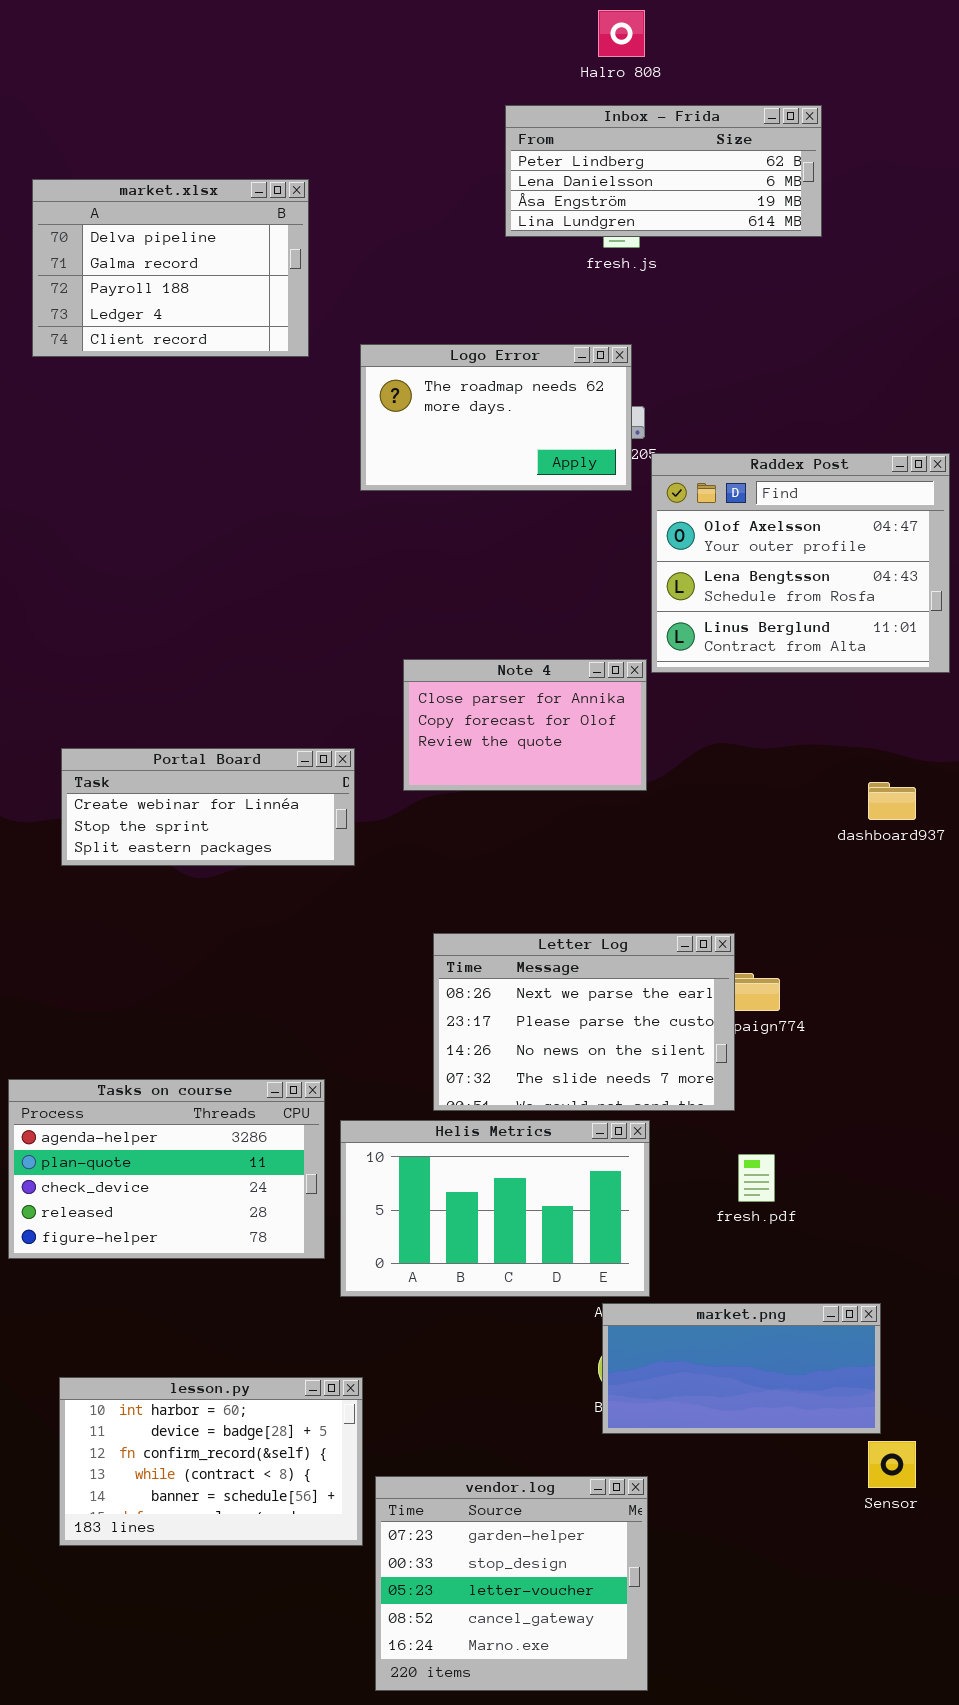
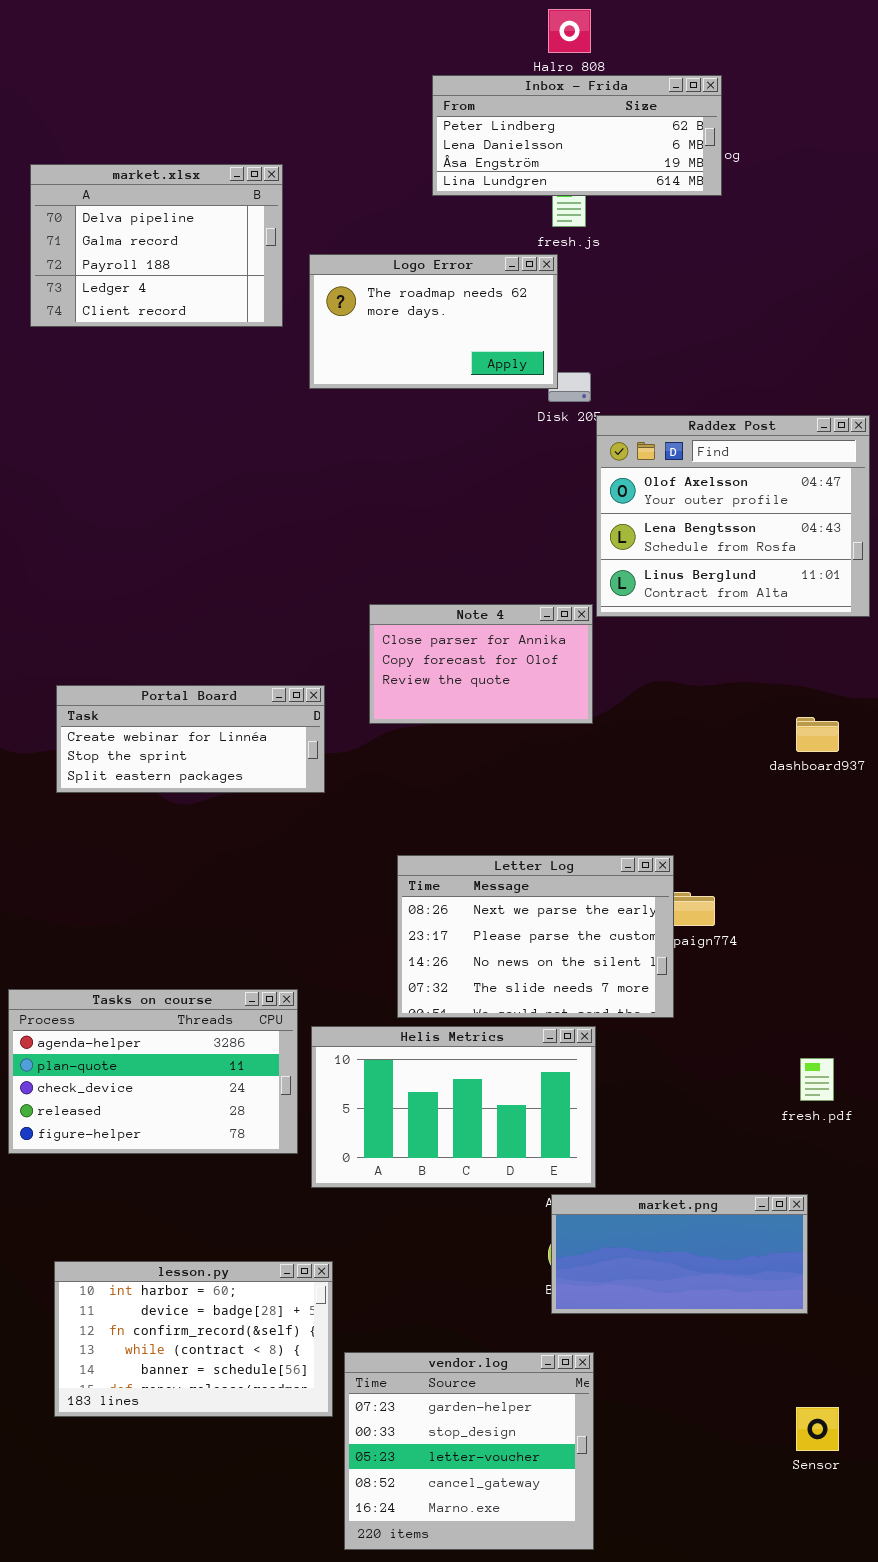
Inbox - Frida: [505,105,822,237] -> [432,75,722,196], moved
Logo Error: [360,344,632,491] -> [309,254,558,389], moved
fresh.pdf: [738,1154,775,1202] -> [800,1058,834,1101], moved
Sensor: [868,1441,916,1488] -> [796,1407,839,1451], moved

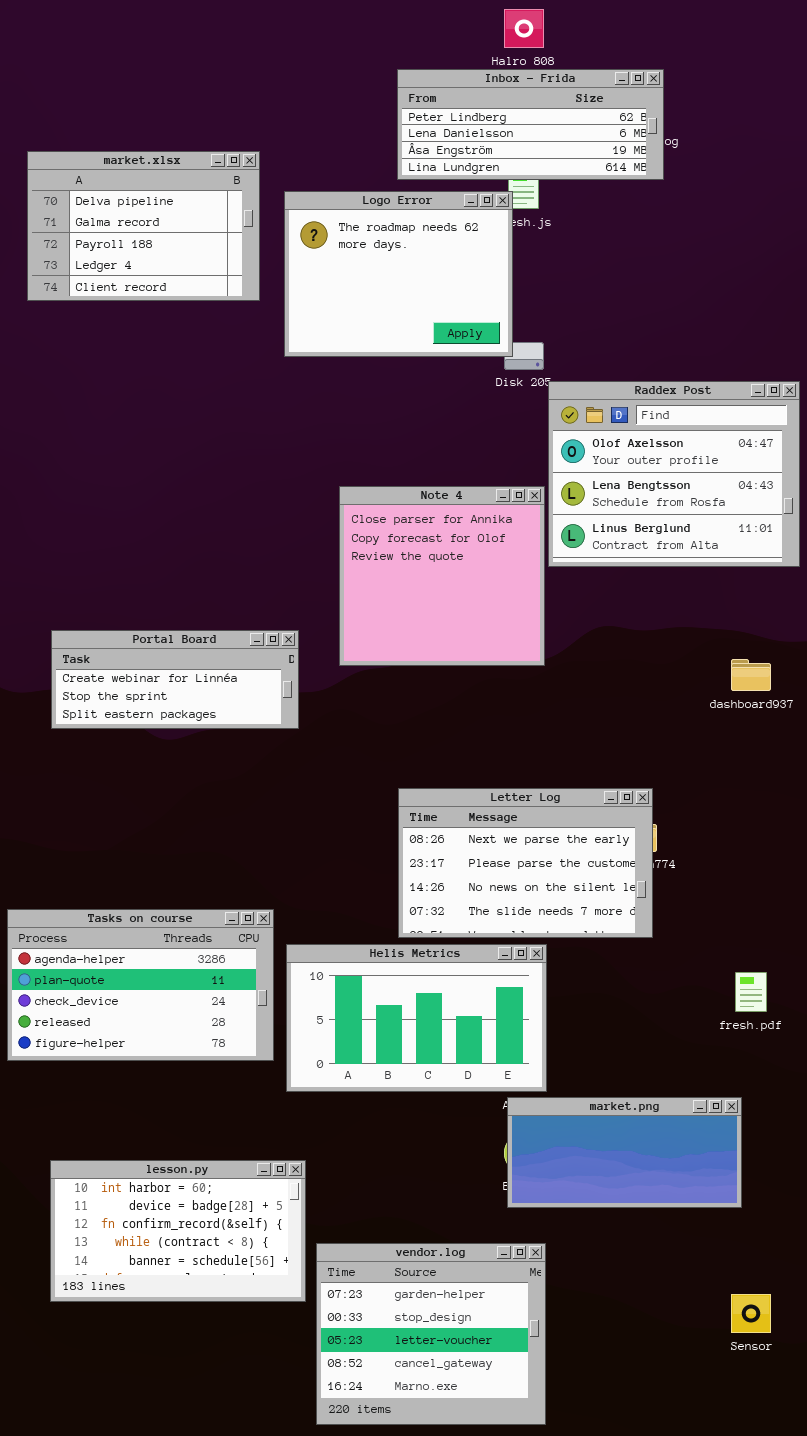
Logo Error: [309,254,558,389] -> [284,191,513,357], resized
Note 4: [369,604,593,724] -> [339,486,545,666], resized
Letter Log: [397,855,674,1018] -> [398,788,653,938], moved

